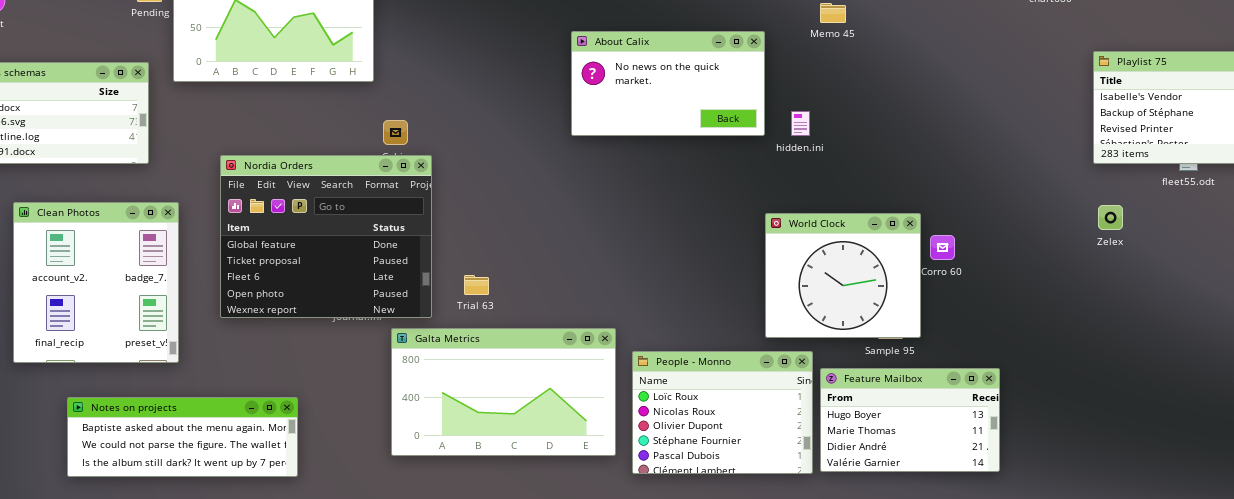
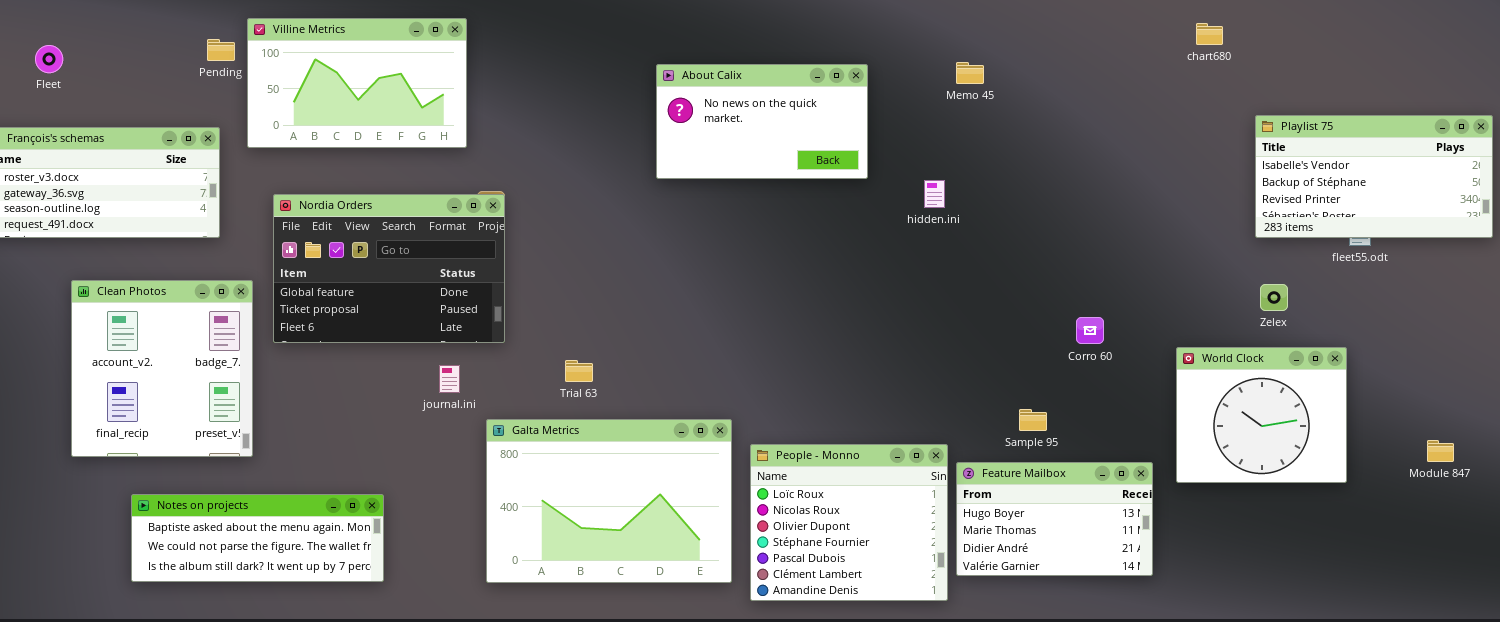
About Calix: [571,31,765,136] -> [656,64,868,179], moved
Nordia Orders: [220,155,432,318] -> [273,194,505,343], moved, resized
World Clock: [765,213,921,338] -> [1176,347,1347,483], moved
Galta Metrics: [391,328,616,456] -> [486,419,732,583], resized
People - Monno: [632,351,813,474] -> [750,444,948,601], resized

